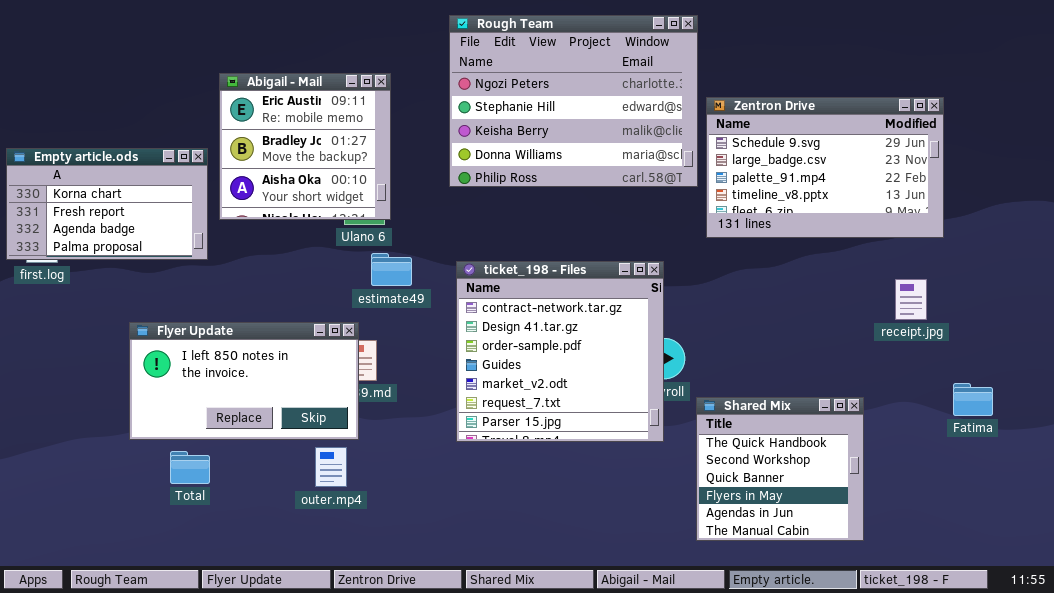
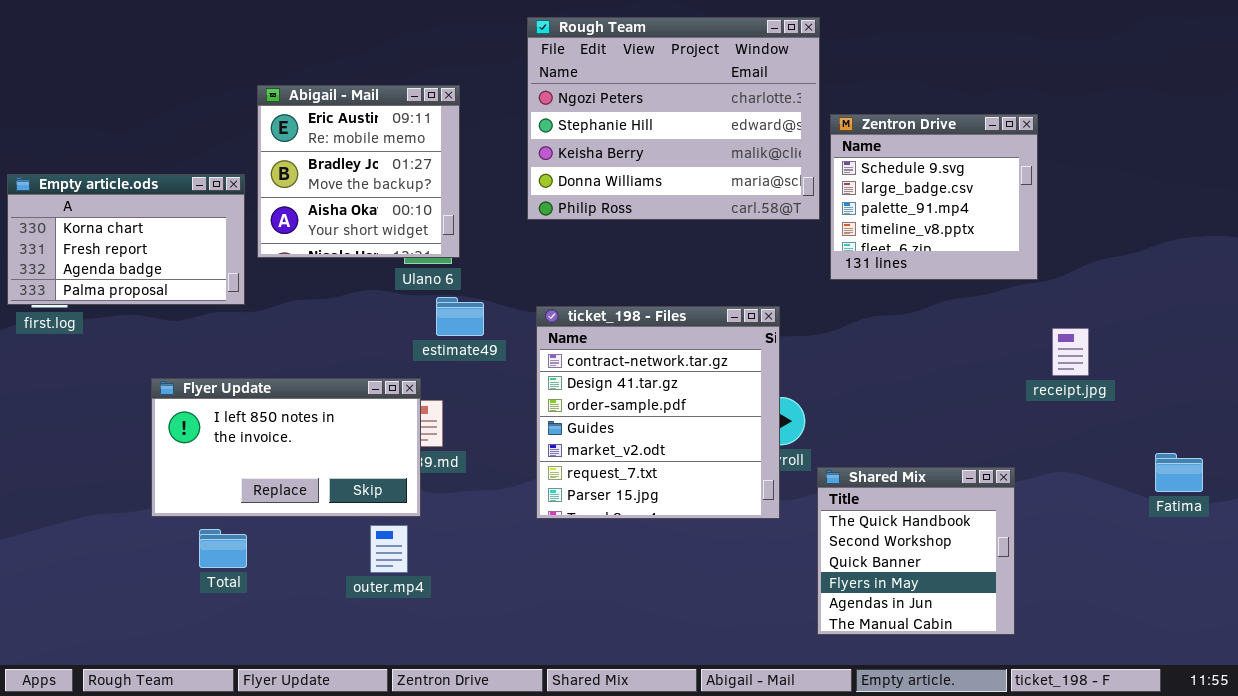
Zentron Drive: [706,97,944,238] -> [830,114,1038,280], resized
Fatima: [953,383,993,416] -> [1155,453,1203,492], moved

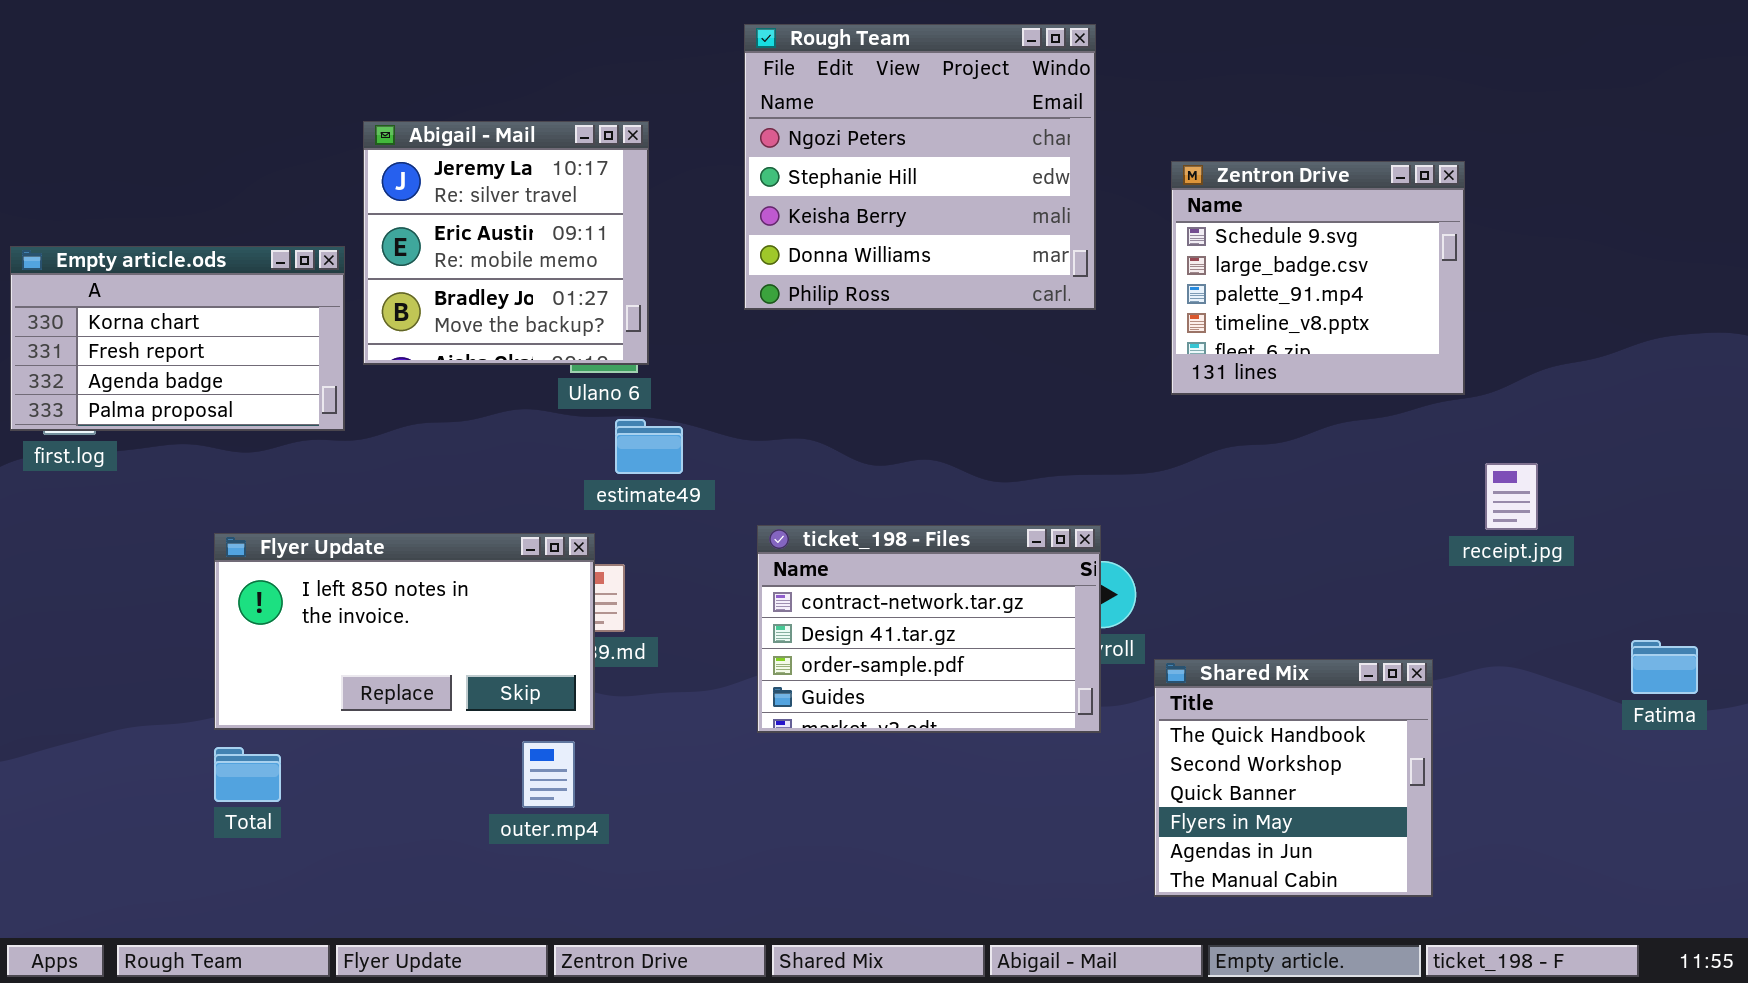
Rough Team: [527,17,820,220] -> [744,24,1096,310], resized
Abigail - Mail: [257,85,460,258] -> [363,121,649,365], scrolled up 1 row
ticket_198 - Files: [536,306,780,519] -> [757,525,1101,733], resized
Total: [199,529,247,568] -> [214,747,281,802], moved

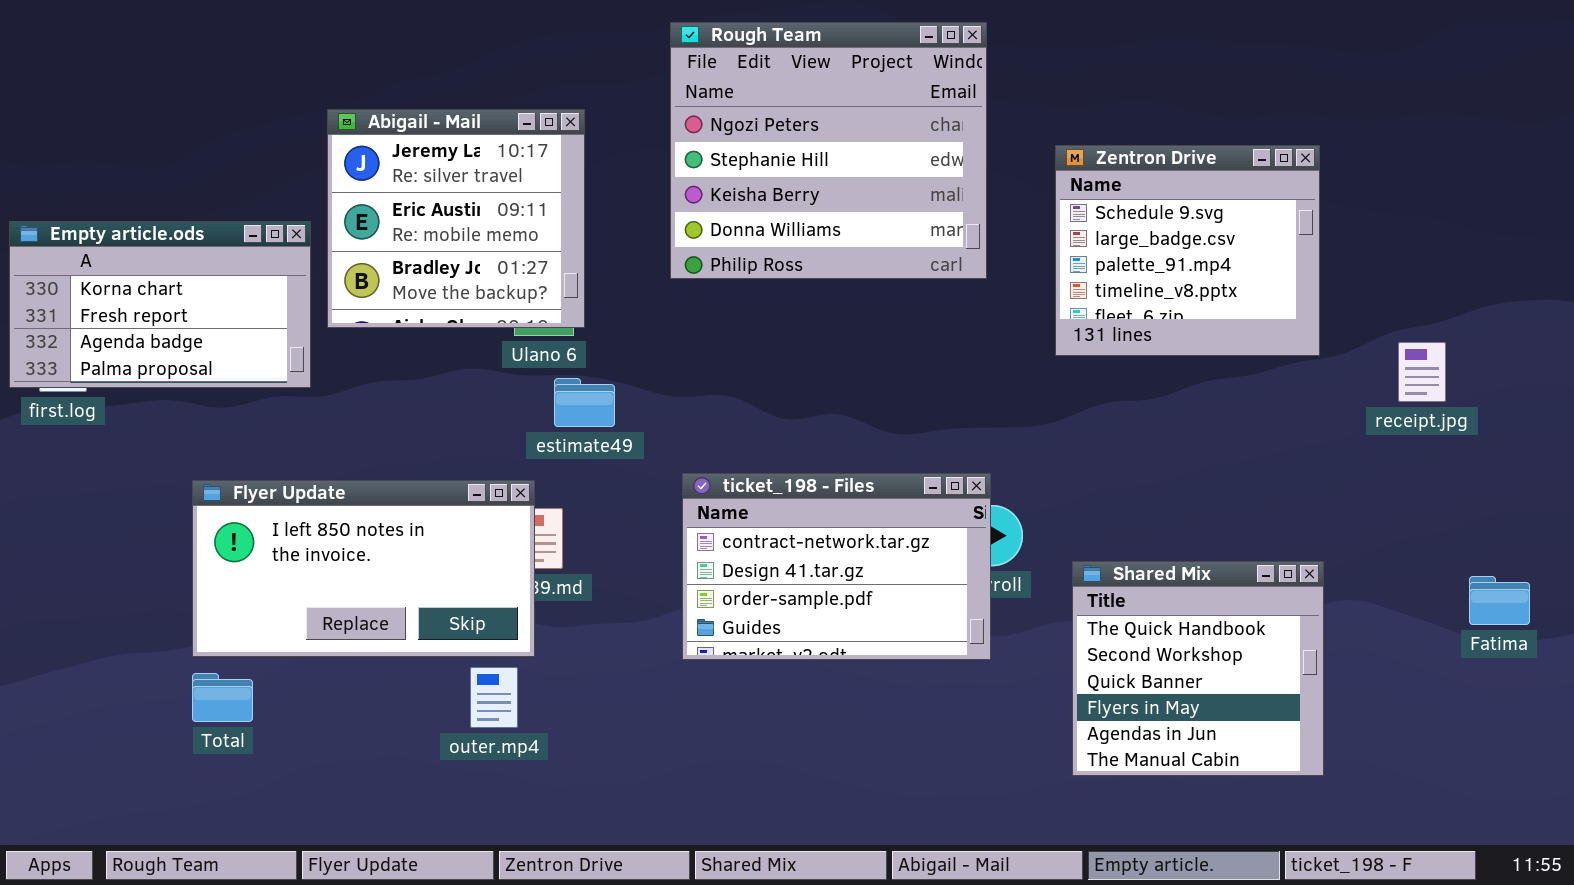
receipt.jpg: [1485,463,1538,530] -> [1398,342,1446,402], moved
Shared Mix: [1154,659,1433,897] -> [1072,561,1324,776], moved

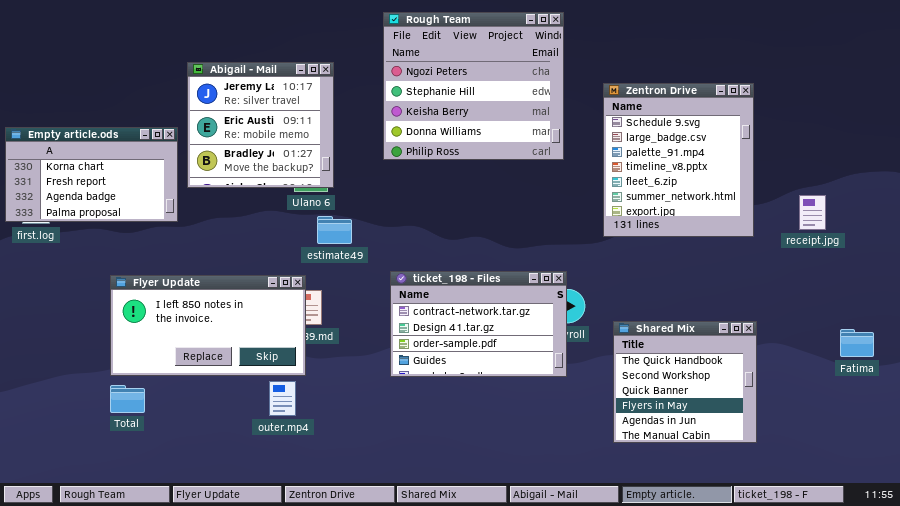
Zentron Drive: [1055,145,1320,356] -> [603,83,754,237], resized

